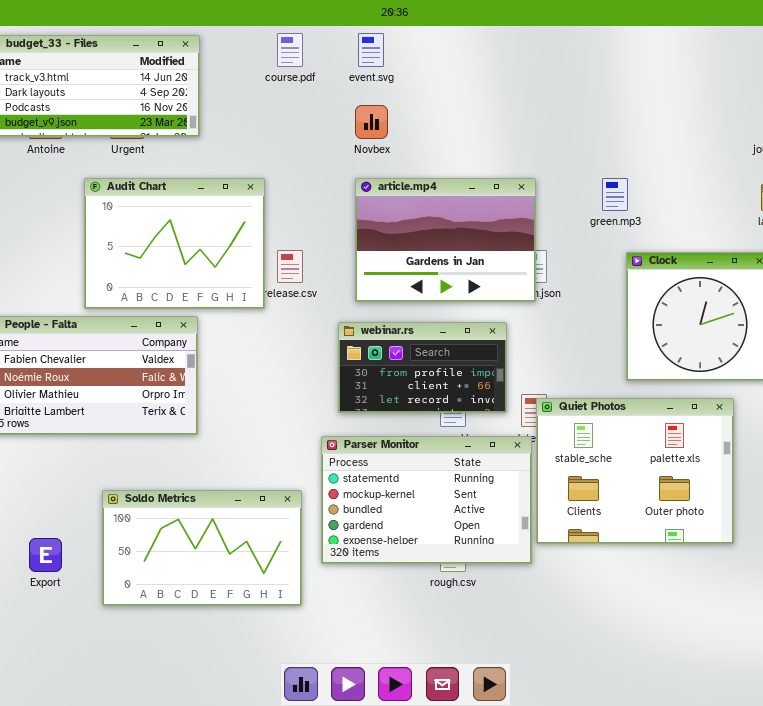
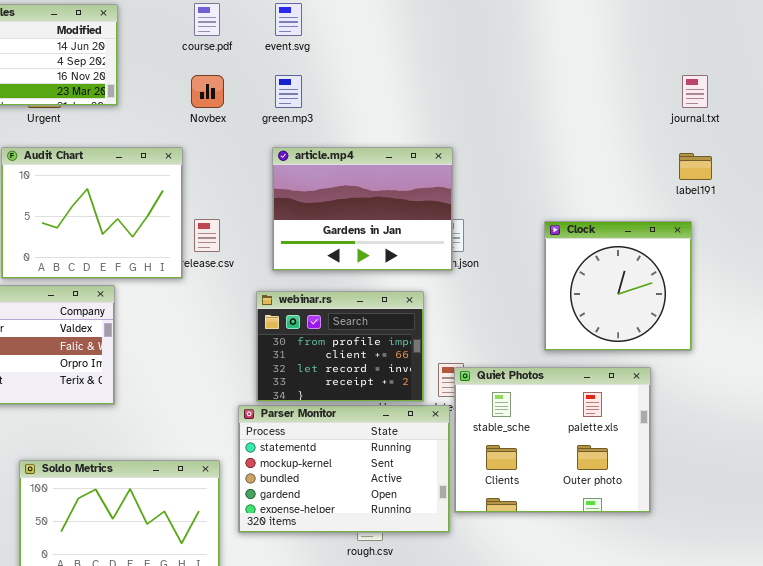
Novbex: [355,105,388,139] -> [191,75,224,108], moved
green.mp3: [602,178,628,211] -> [275,75,302,108], moved
webinar.rs: [338,322,507,413] -> [256,291,424,402], resized

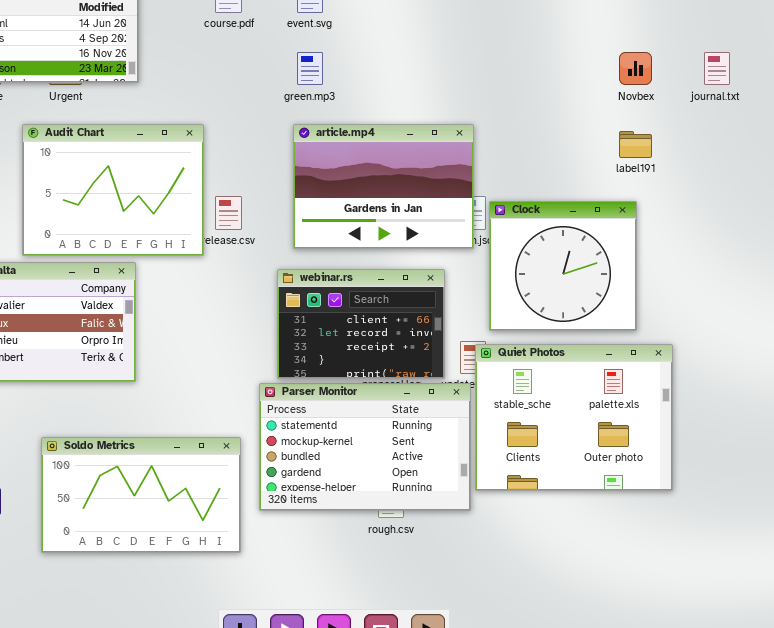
Novbex: [191,75,224,108] -> [619,52,652,85], moved
label191: [679,153,712,180] -> [619,131,652,158], moved
Clock: [544,221,692,351] -> [489,201,637,331], moved
webinar.rs: [256,291,424,402] -> [277,269,445,379], scrolled down 1 row

